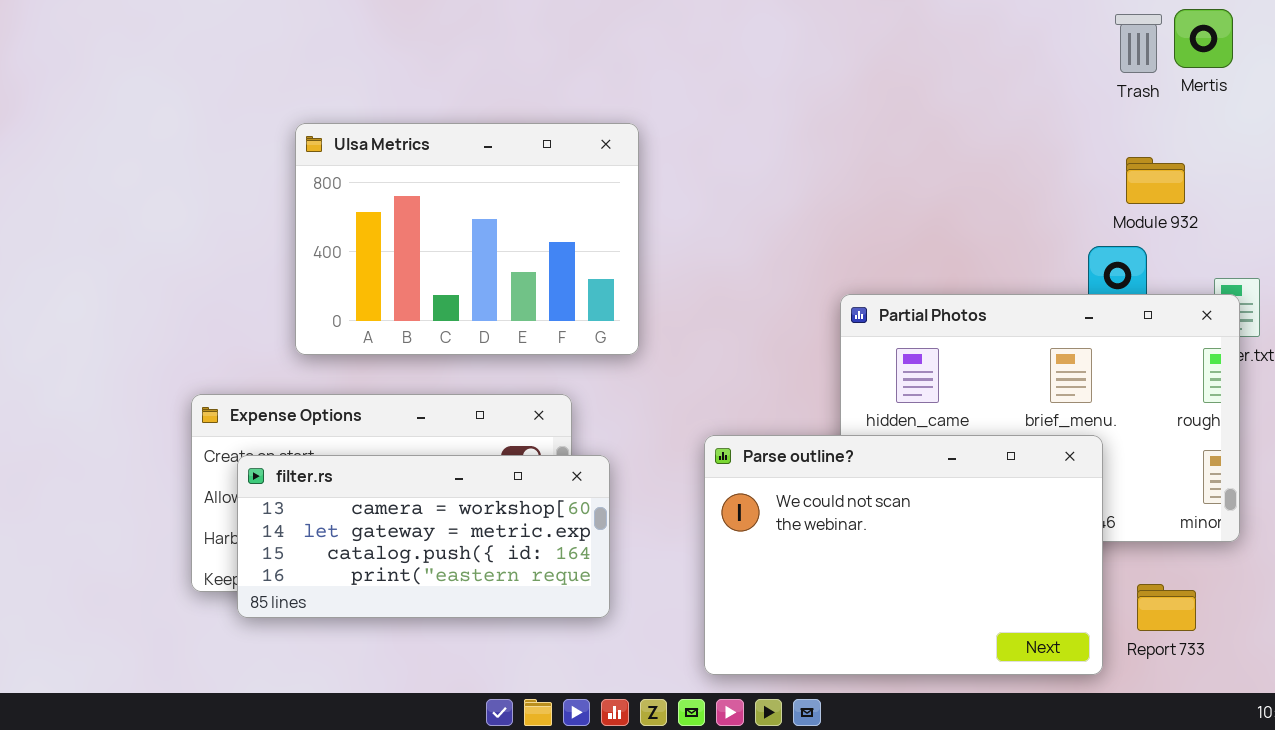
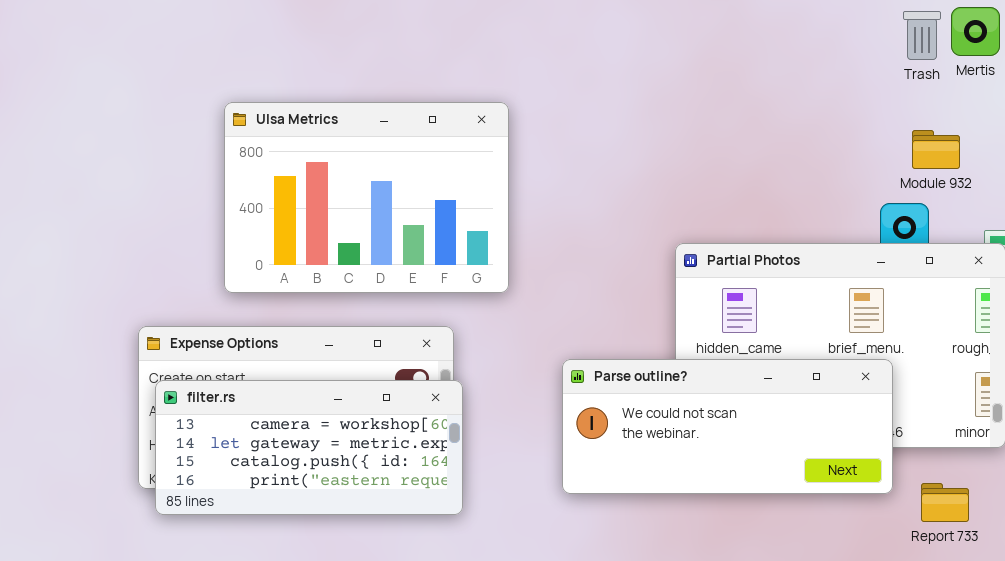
Parse outline?: [704,435,1103,675] -> [562,359,893,494], resized
filter.rs: [237,455,610,618] -> [155,380,463,515], moved

